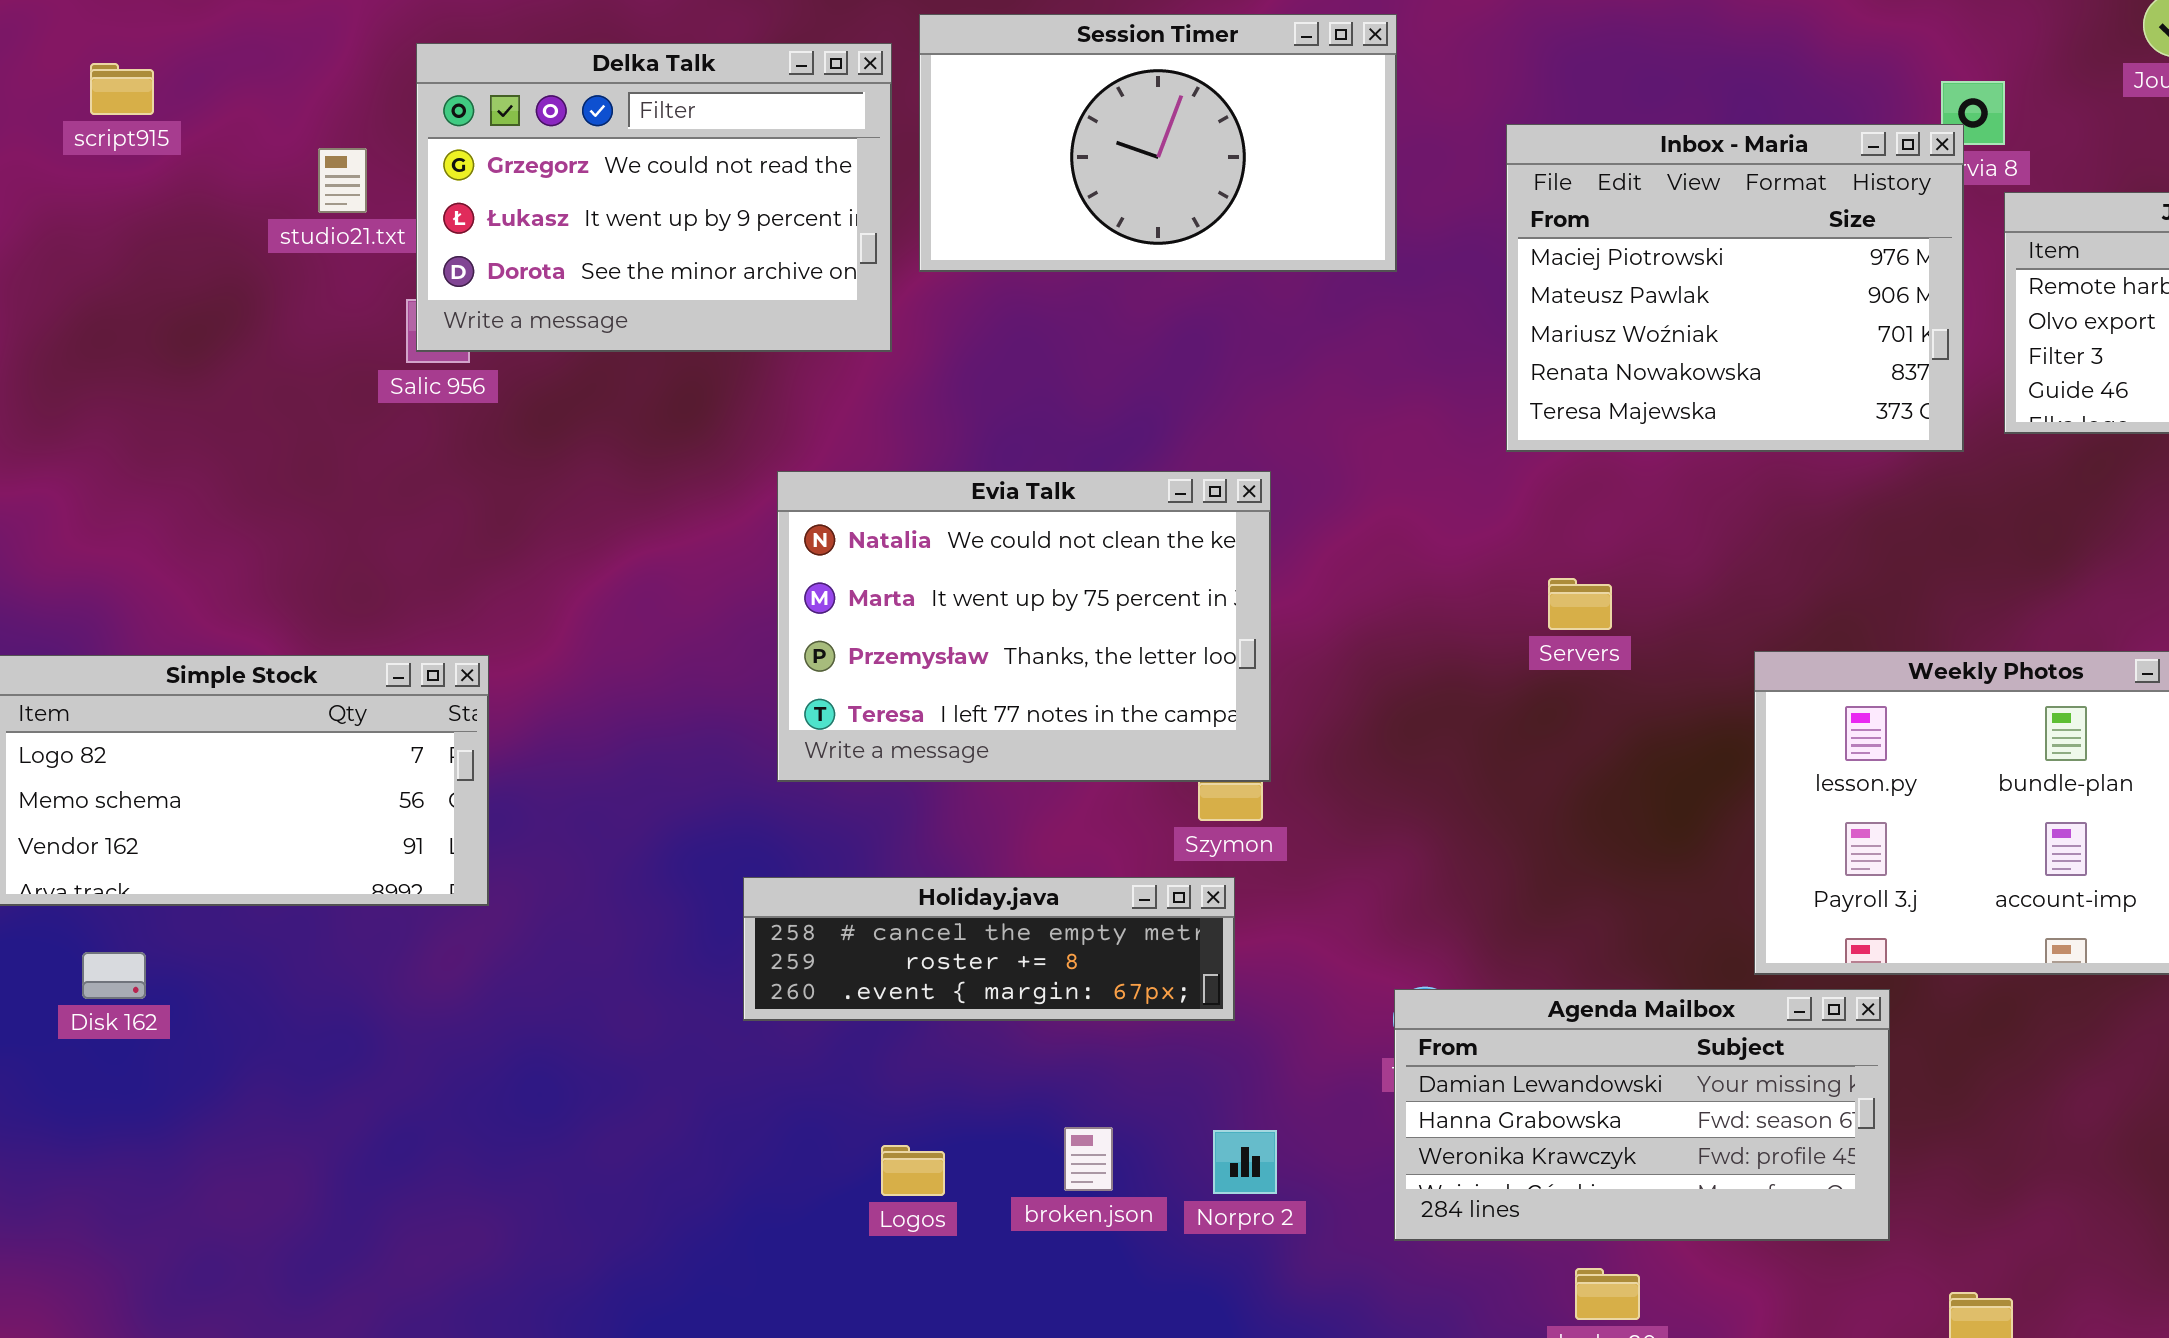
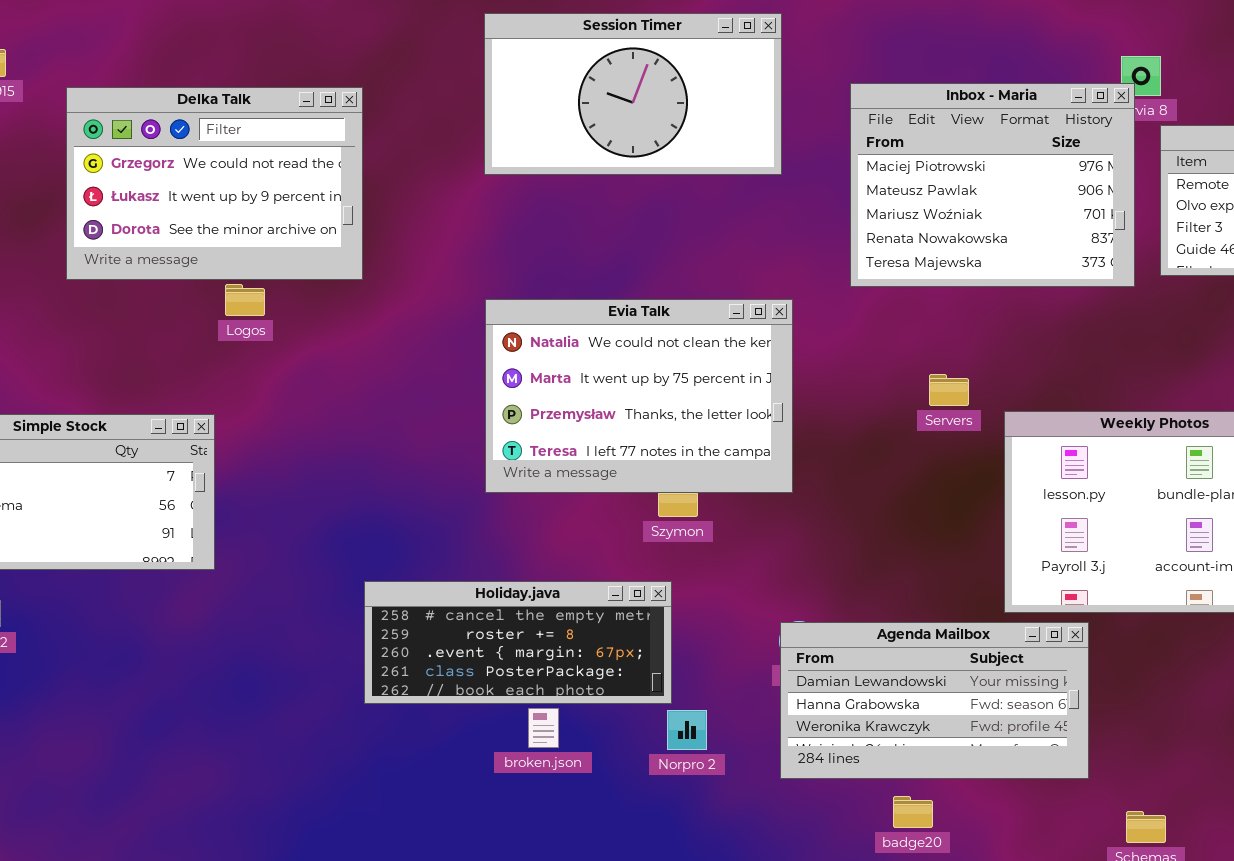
Delka Talk: [416,43,892,352] -> [66,87,363,280], moved
Evia Talk: [777,471,1271,782] -> [485,299,793,493], moved
Servers: [1548,578,1612,630] -> [929,374,969,406], moved
Holiday.java: [743,877,1235,1021] -> [364,581,672,704], moved, resized
broken.json: [1064,1127,1113,1191] -> [528,708,559,748], moved
Logos: [881,1145,945,1196] -> [225,284,265,316], moved

